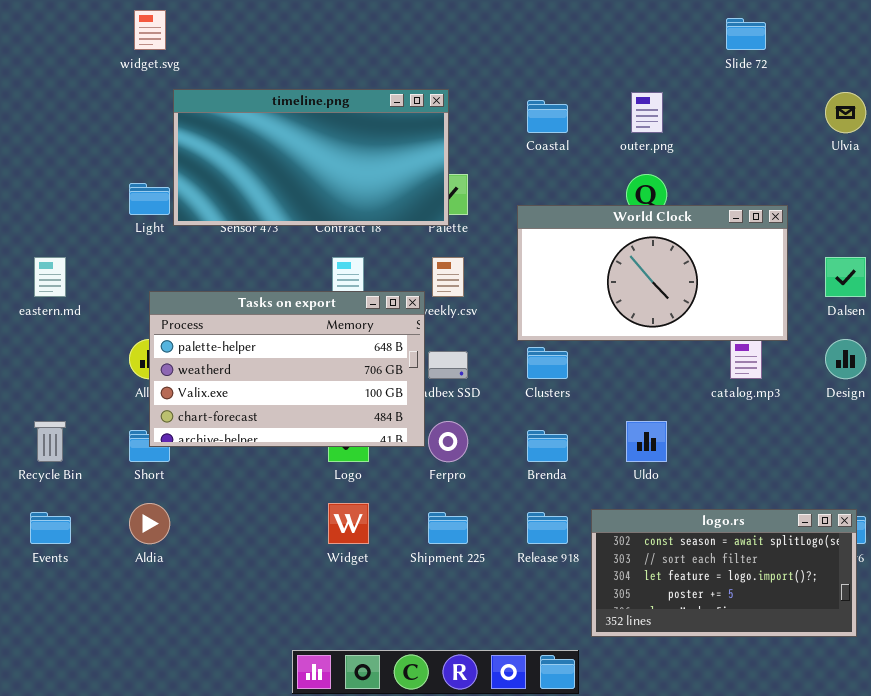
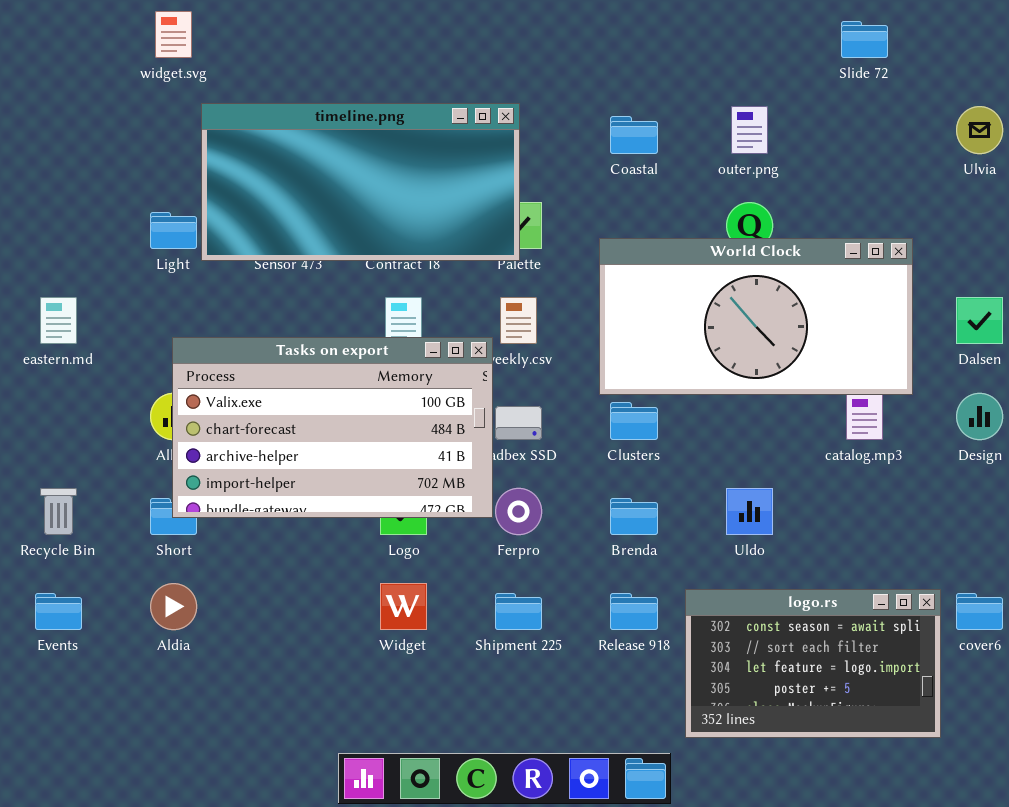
Tasks on export: [149,291,425,447] -> [172,337,493,518], scrolled down 2 rows
logo.rs: [591,509,857,637] -> [685,589,941,738], resized

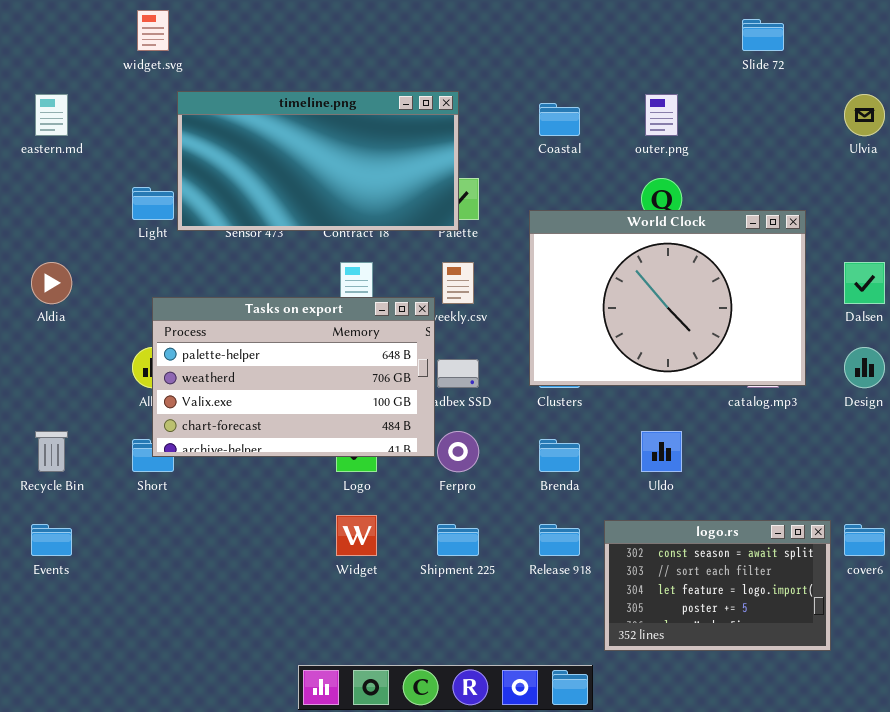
World Clock: [599,238,913,395] -> [529,210,806,386], resized
eastern.md: [40,297,77,344] -> [35,94,68,136], moved
Tasks on export: [172,337,493,518] -> [152,297,435,457], scrolled up 2 rows
Aldia: [150,583,197,630] -> [31,262,72,304], moved

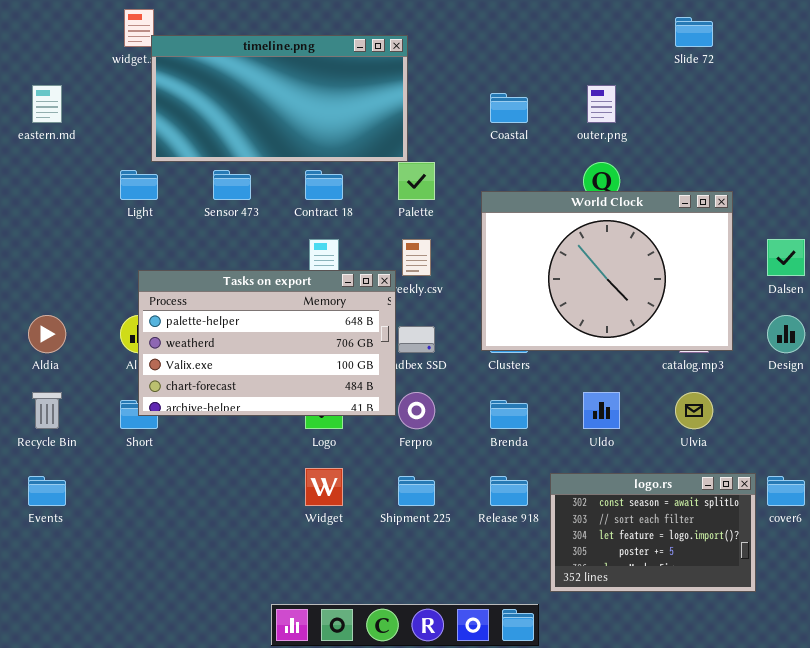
timeline.png: [177,91,459,231] -> [151,35,408,162], moved
Ulvia: [844,94,885,136] -> [675,392,713,429], moved
Aldia: [31,262,72,304] -> [28,315,66,353], moved

